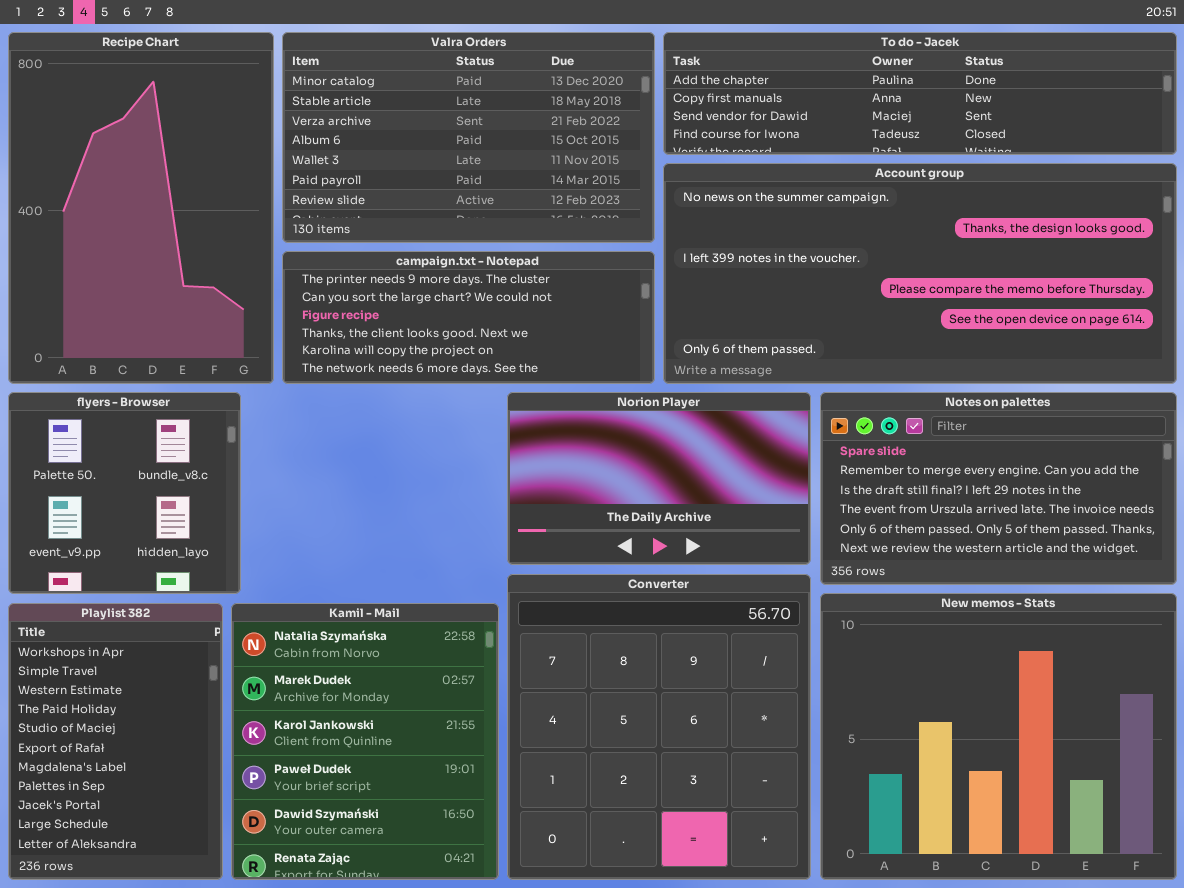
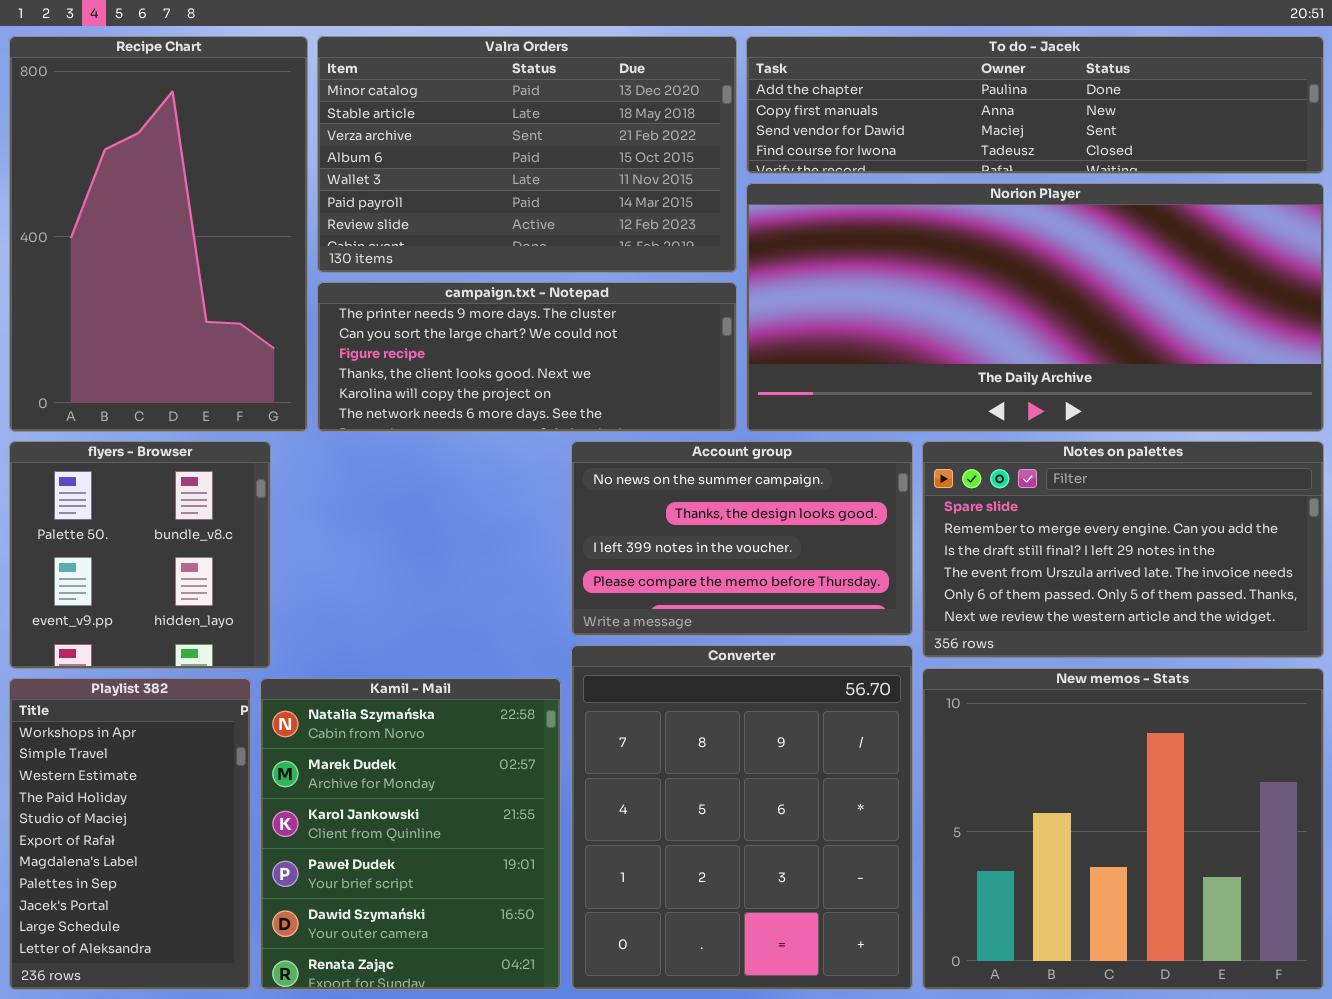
Account group: [663,163,1177,384] -> [571,441,913,636], moved, resized
Norion Player: [507,392,811,565] -> [746,183,1324,432], moved, resized

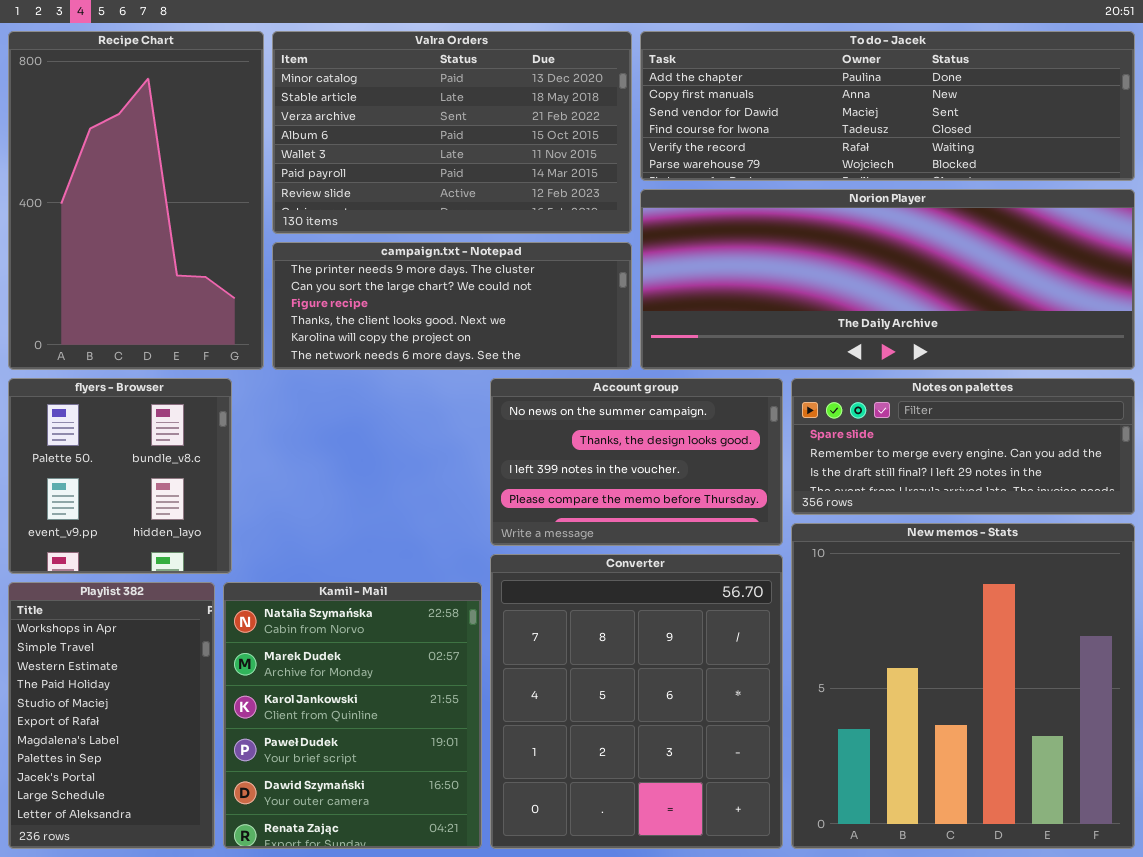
To do - Jacek: [746,36,1324,174] -> [640,31,1135,181], resized
Norion Player: [746,183,1324,432] -> [640,189,1135,370], resized
Notes on palettes: [922,441,1324,658] -> [791,378,1135,515], resized
New memos - Stats: [922,668,1324,990] -> [791,523,1135,849], resized

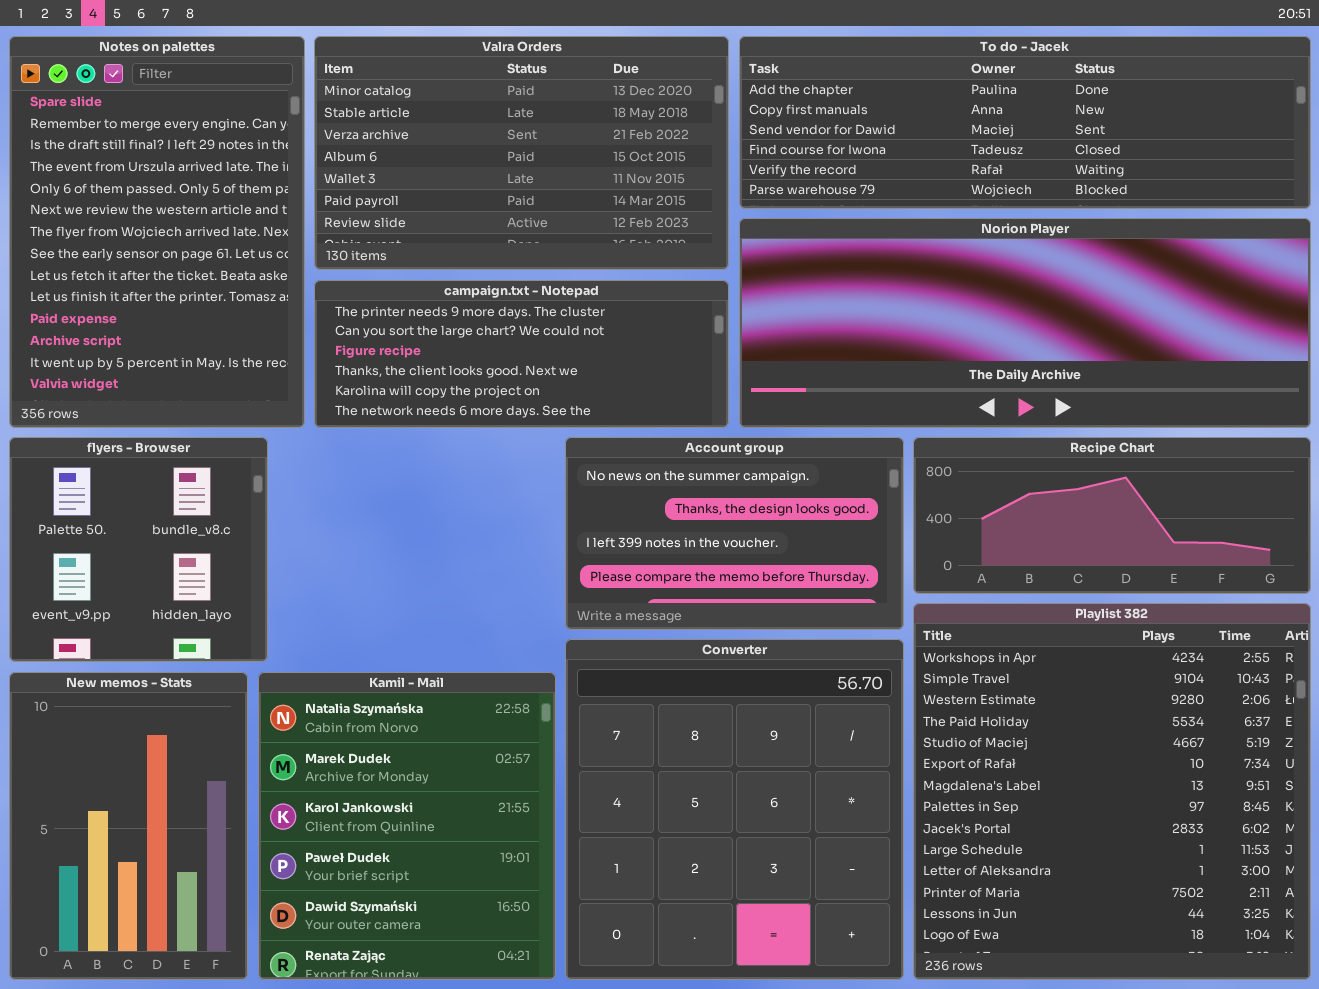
Recipe Chart: [8,31,264,370] -> [913,437,1311,594], moved, resized
Notes on palettes: [791,378,1135,515] -> [9,36,305,428], moved, resized
New memos - Stats: [791,523,1135,849] -> [9,672,248,980], moved, resized
Playlist 382: [8,582,215,849] -> [913,603,1311,980], moved, resized

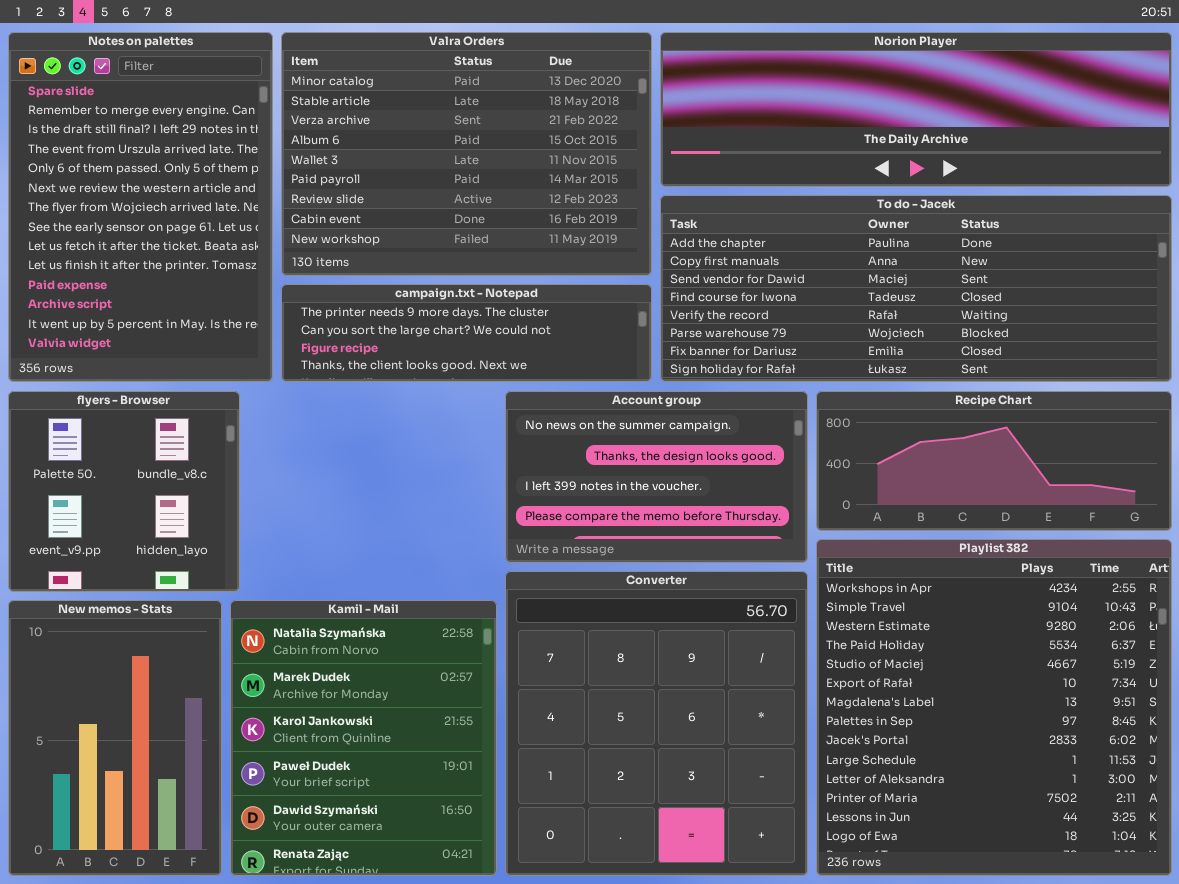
Valra Orders: [314,36,729,270] -> [281,32,652,276], resized
To do - Jacek: [739,36,1311,209] -> [660,195,1172,382], moved, resized
Norion Player: [739,218,1311,428] -> [660,32,1172,187], moved, resized
campaign.txt - Notepad: [314,280,729,428] -> [281,284,652,382], resized

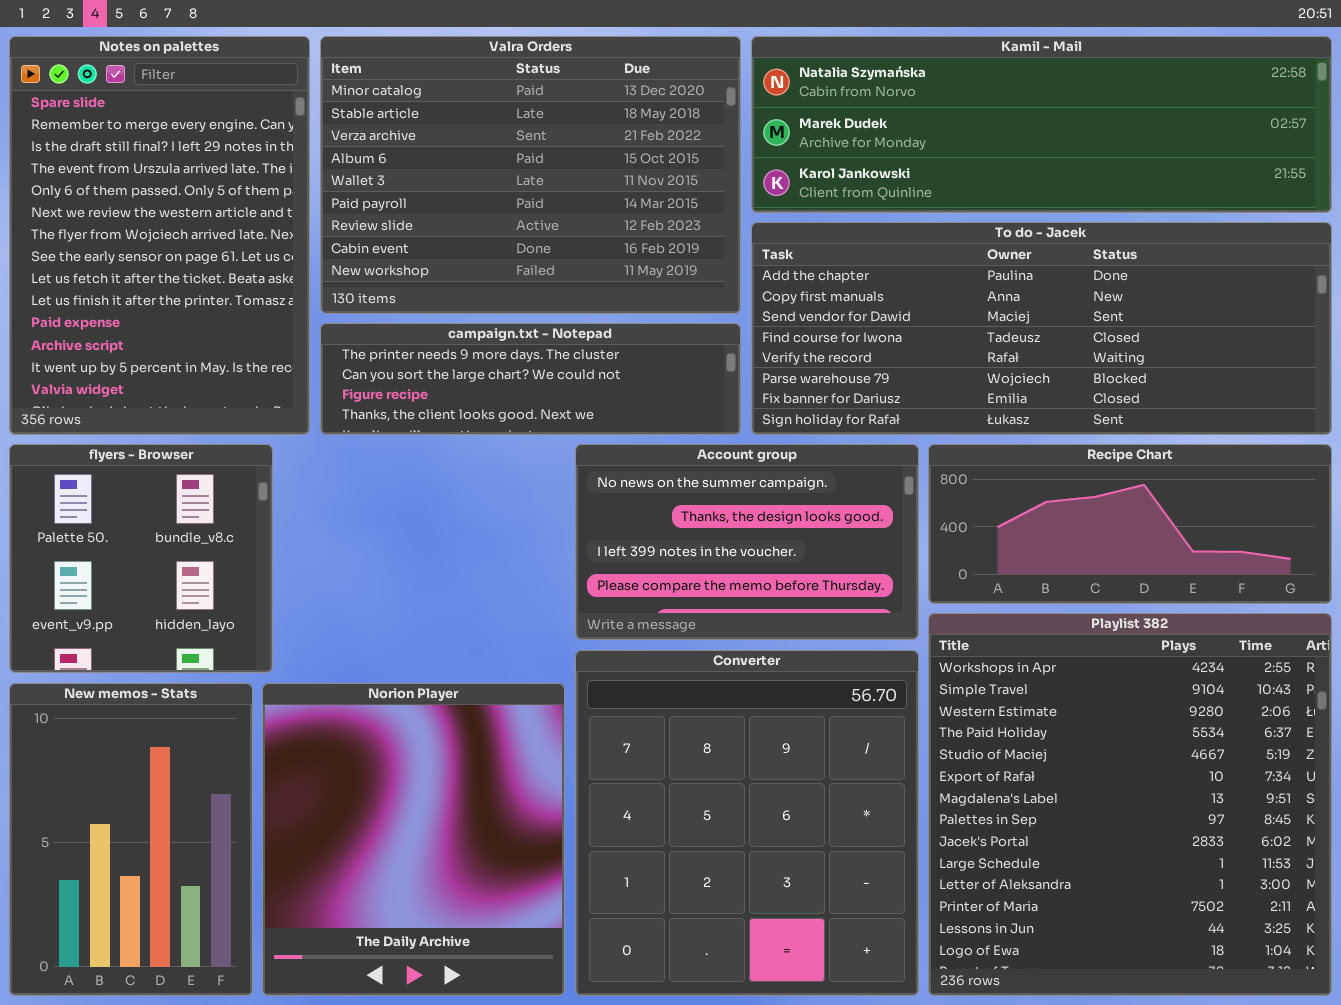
Norion Player: [660,32,1172,187] -> [262,683,565,996], moved, resized
Kamil - Mail: [230,600,497,876] -> [751,36,1332,213], moved, resized

